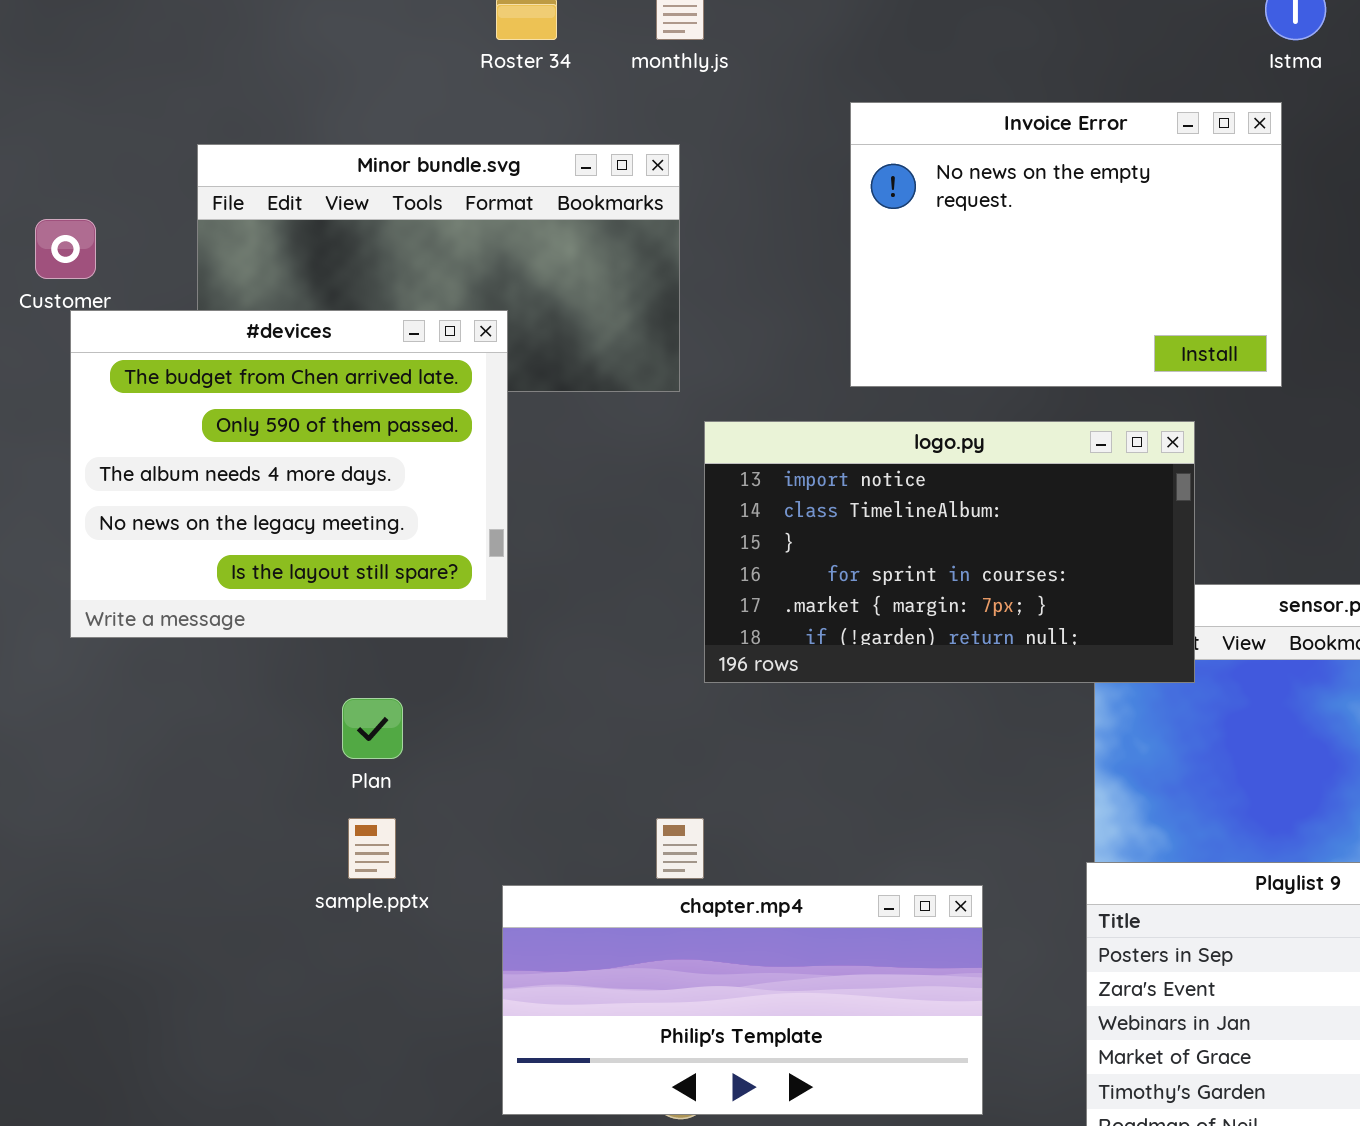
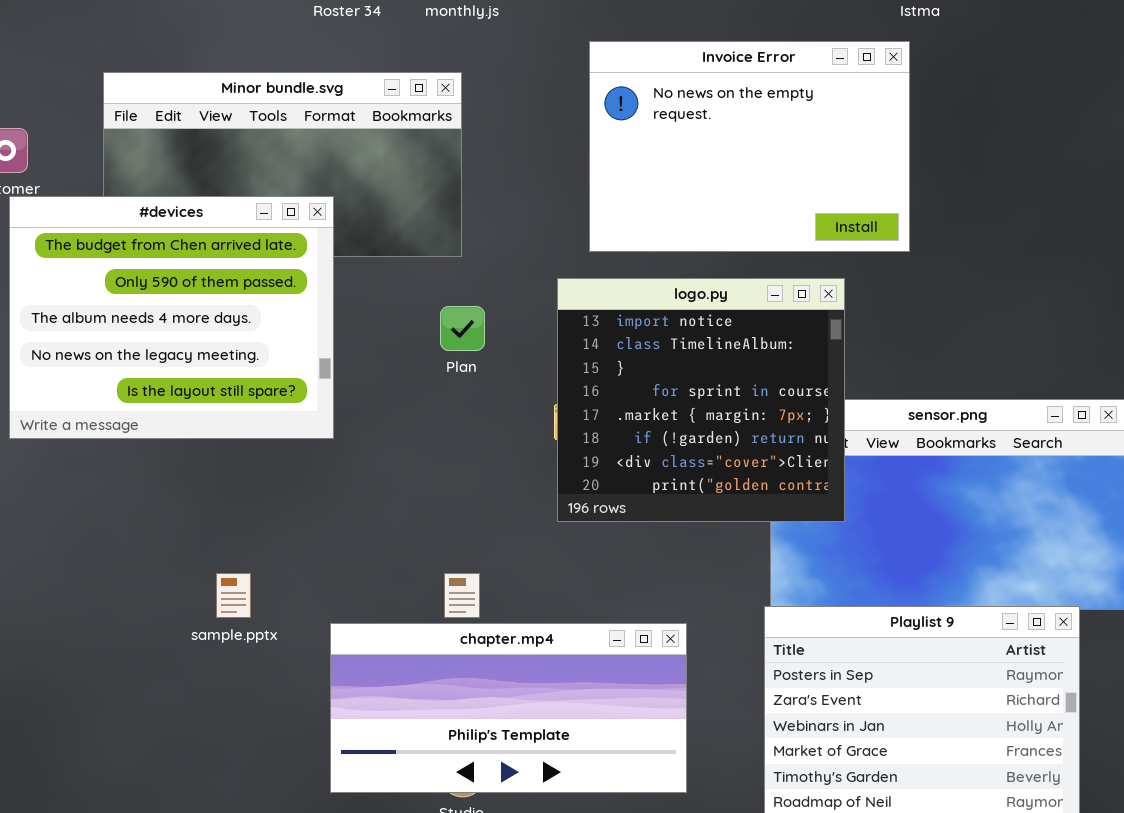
logo.py: [704,421,1195,683] -> [557,278,845,522], resized
Plan: [342,698,403,759] -> [440,306,485,351], moved

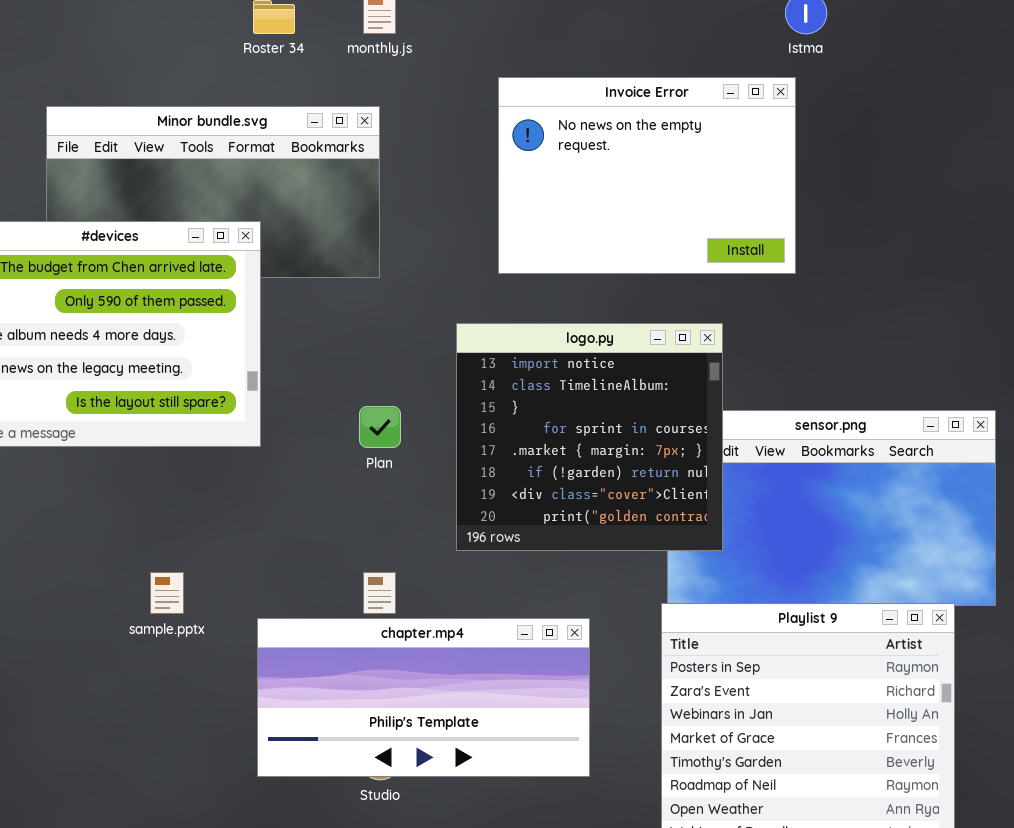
logo.py: [557,278,845,522] -> [456,323,723,551], moved
Plan: [440,306,485,351] -> [359,406,401,448], moved

